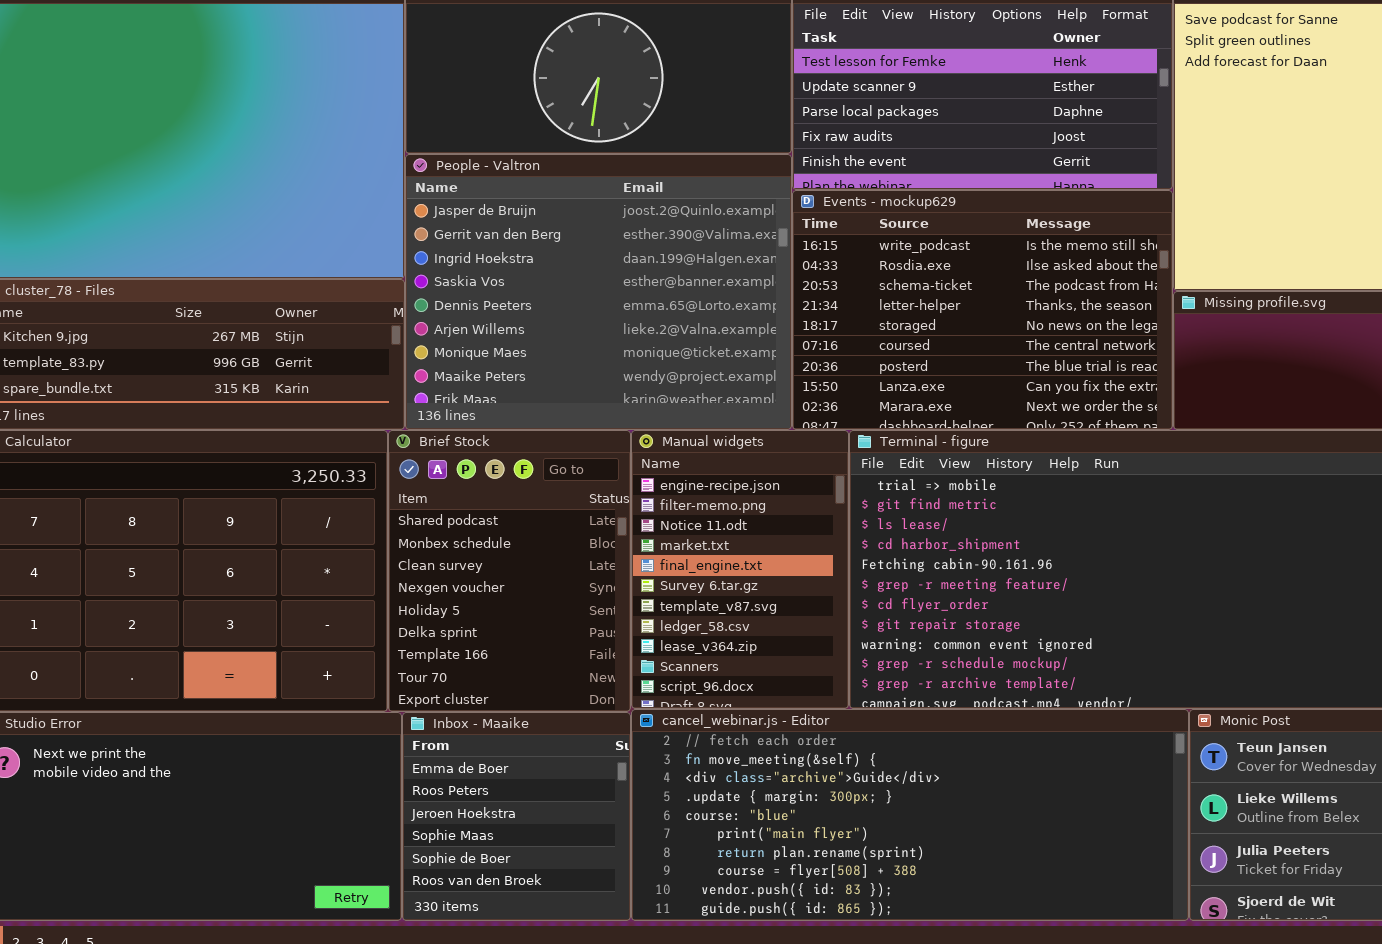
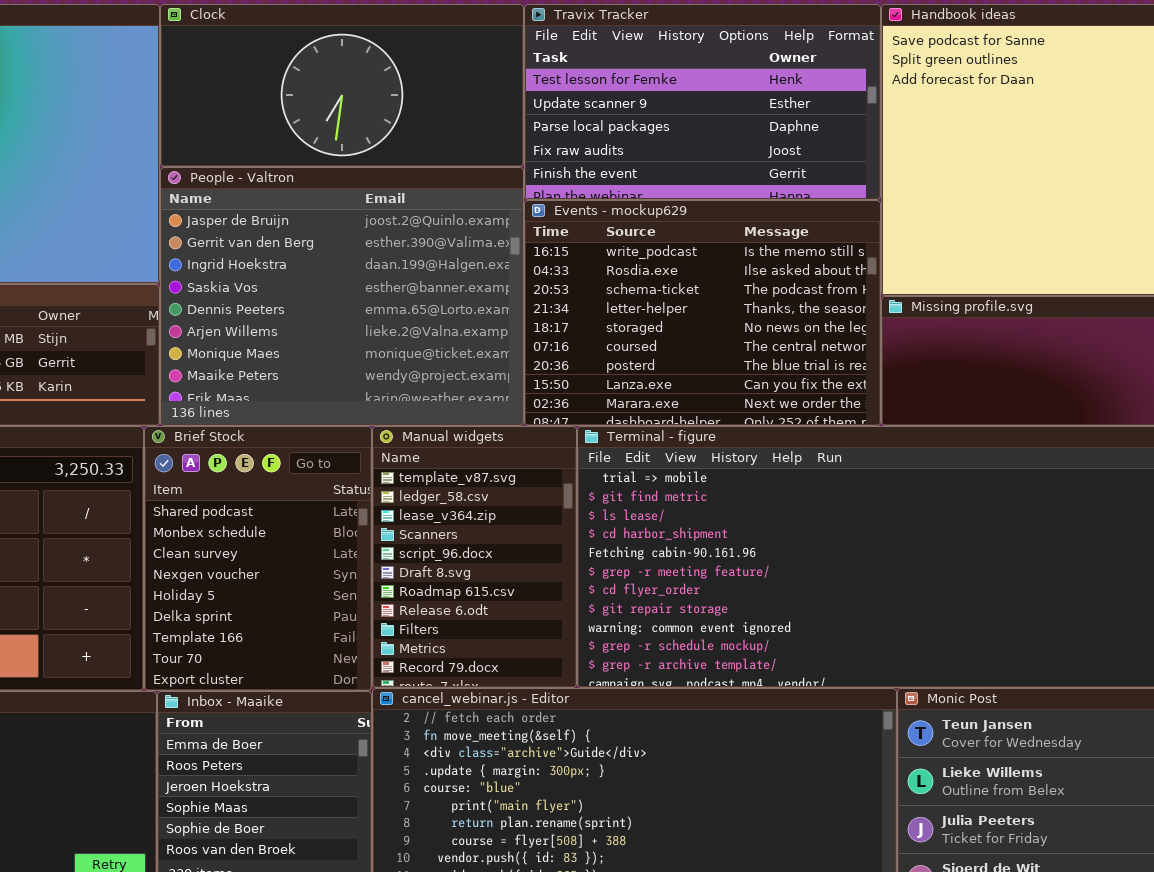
Manual widgets: [631,430,849,709] -> [372,426,577,688], scrolled down 6 rows

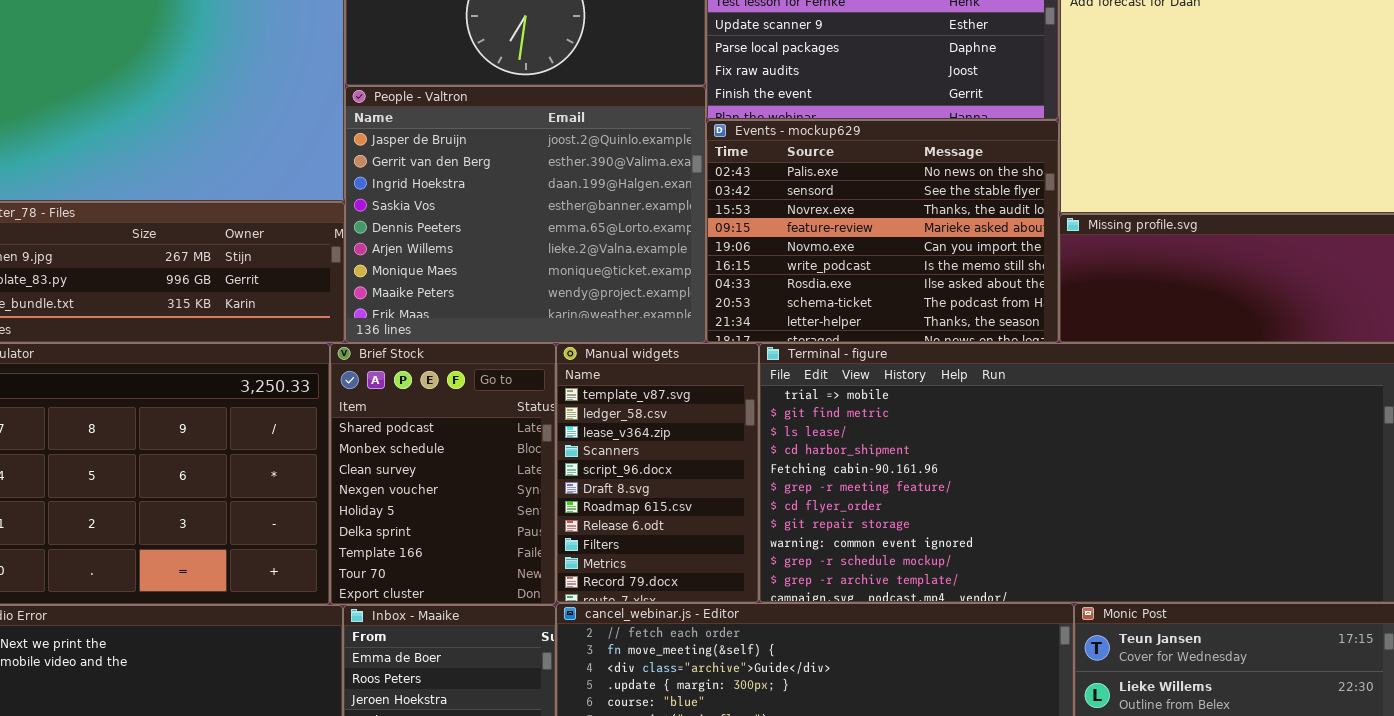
Events - mockup629: [524,200,881,426] -> [706,120,1059,343], scrolled up 5 rows

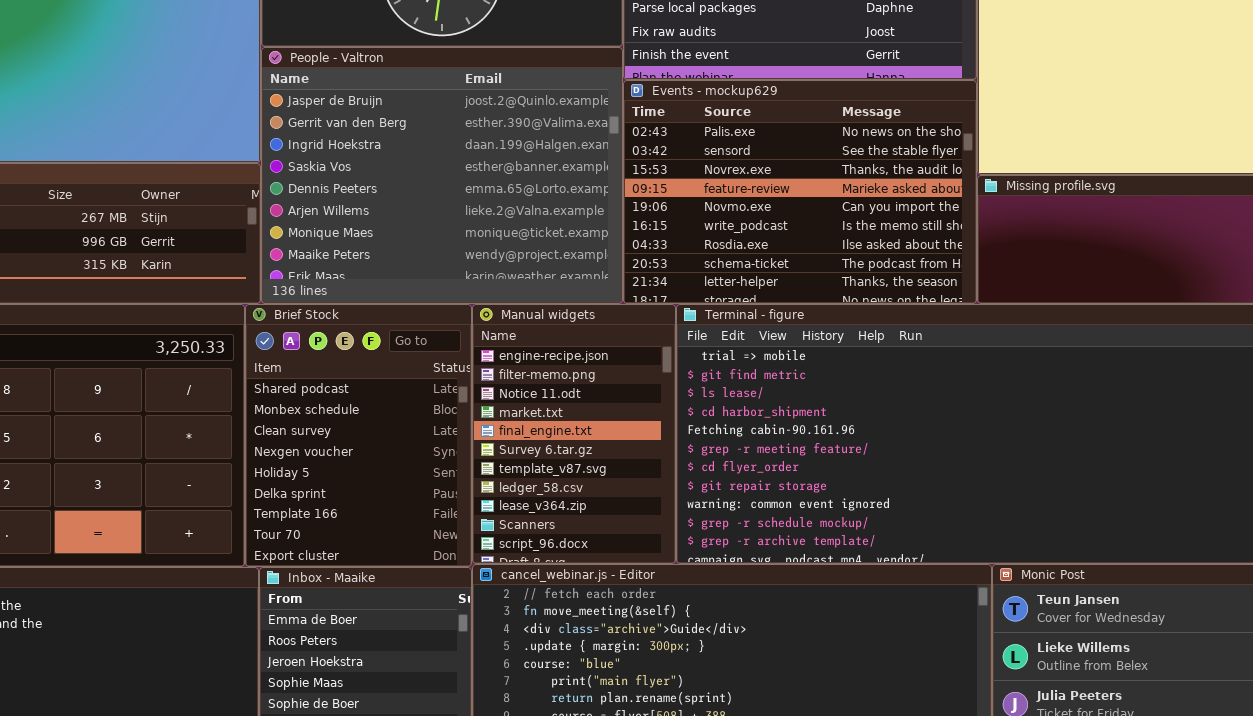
Manual widgets: [556,343,759,603] -> [472,304,676,564], scrolled up 6 rows

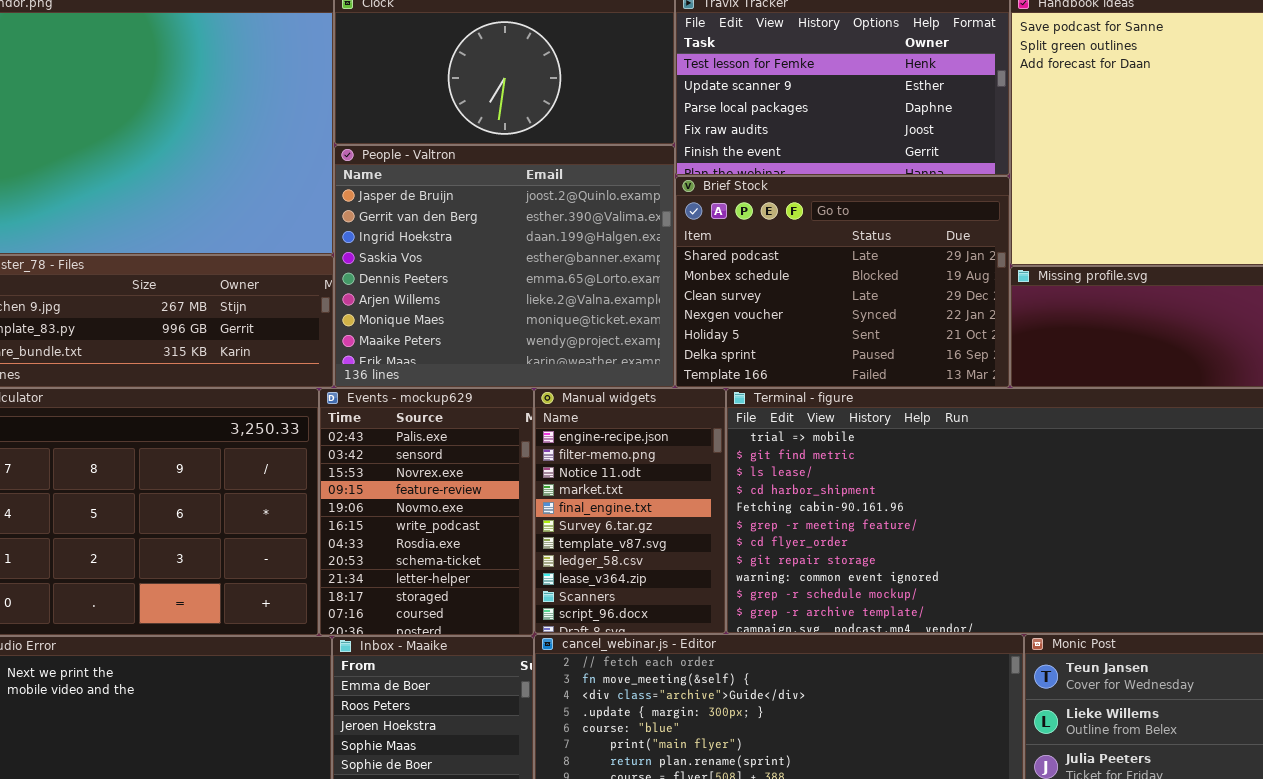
Events - mockup629: [623,80,977,304] -> [319,388,534,636], moved, resized
Brief Stock: [245,304,472,567] -> [675,176,1010,388], moved, resized

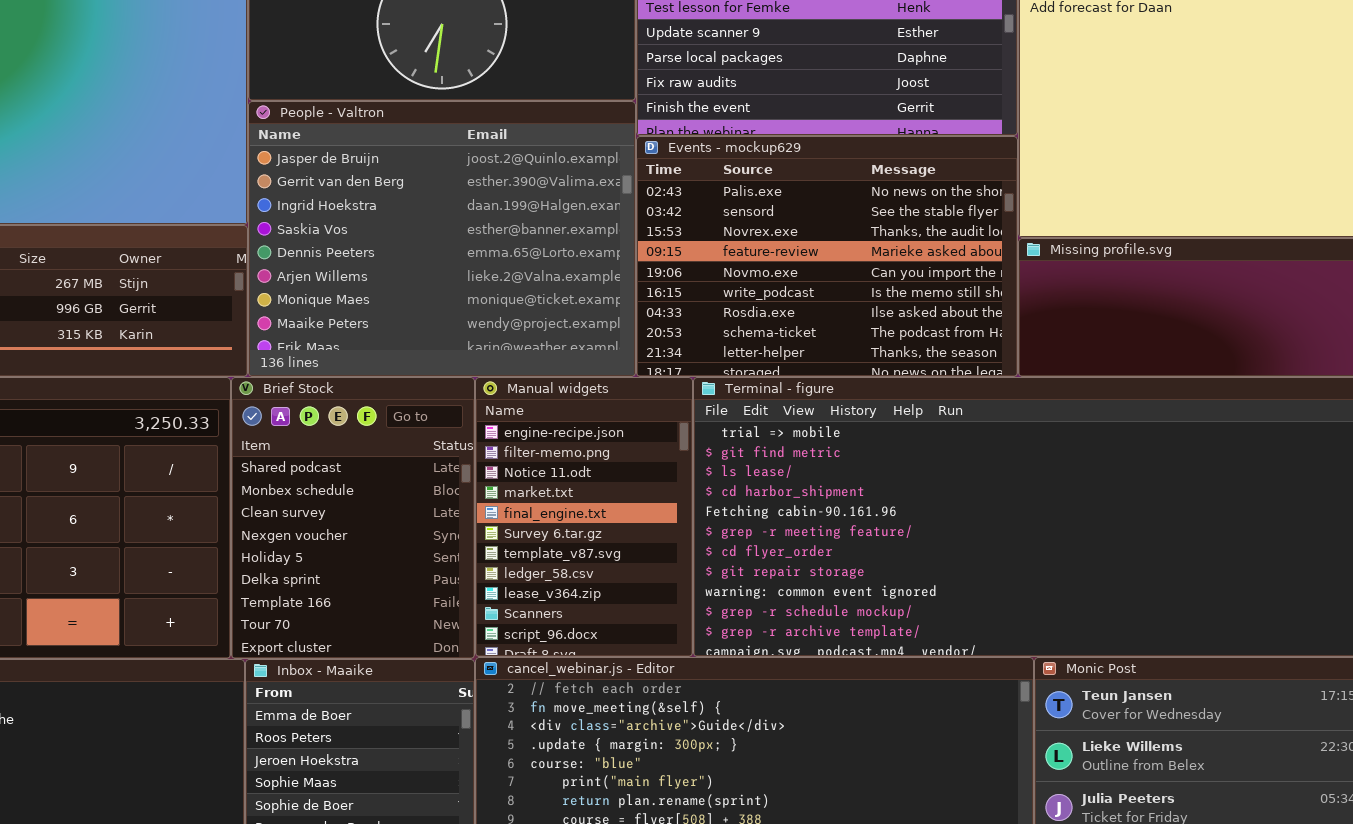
Brief Stock: [675,176,1010,388] -> [231,377,475,659], moved, resized
Events - mockup629: [319,388,534,636] -> [636,136,1018,377], moved, resized

